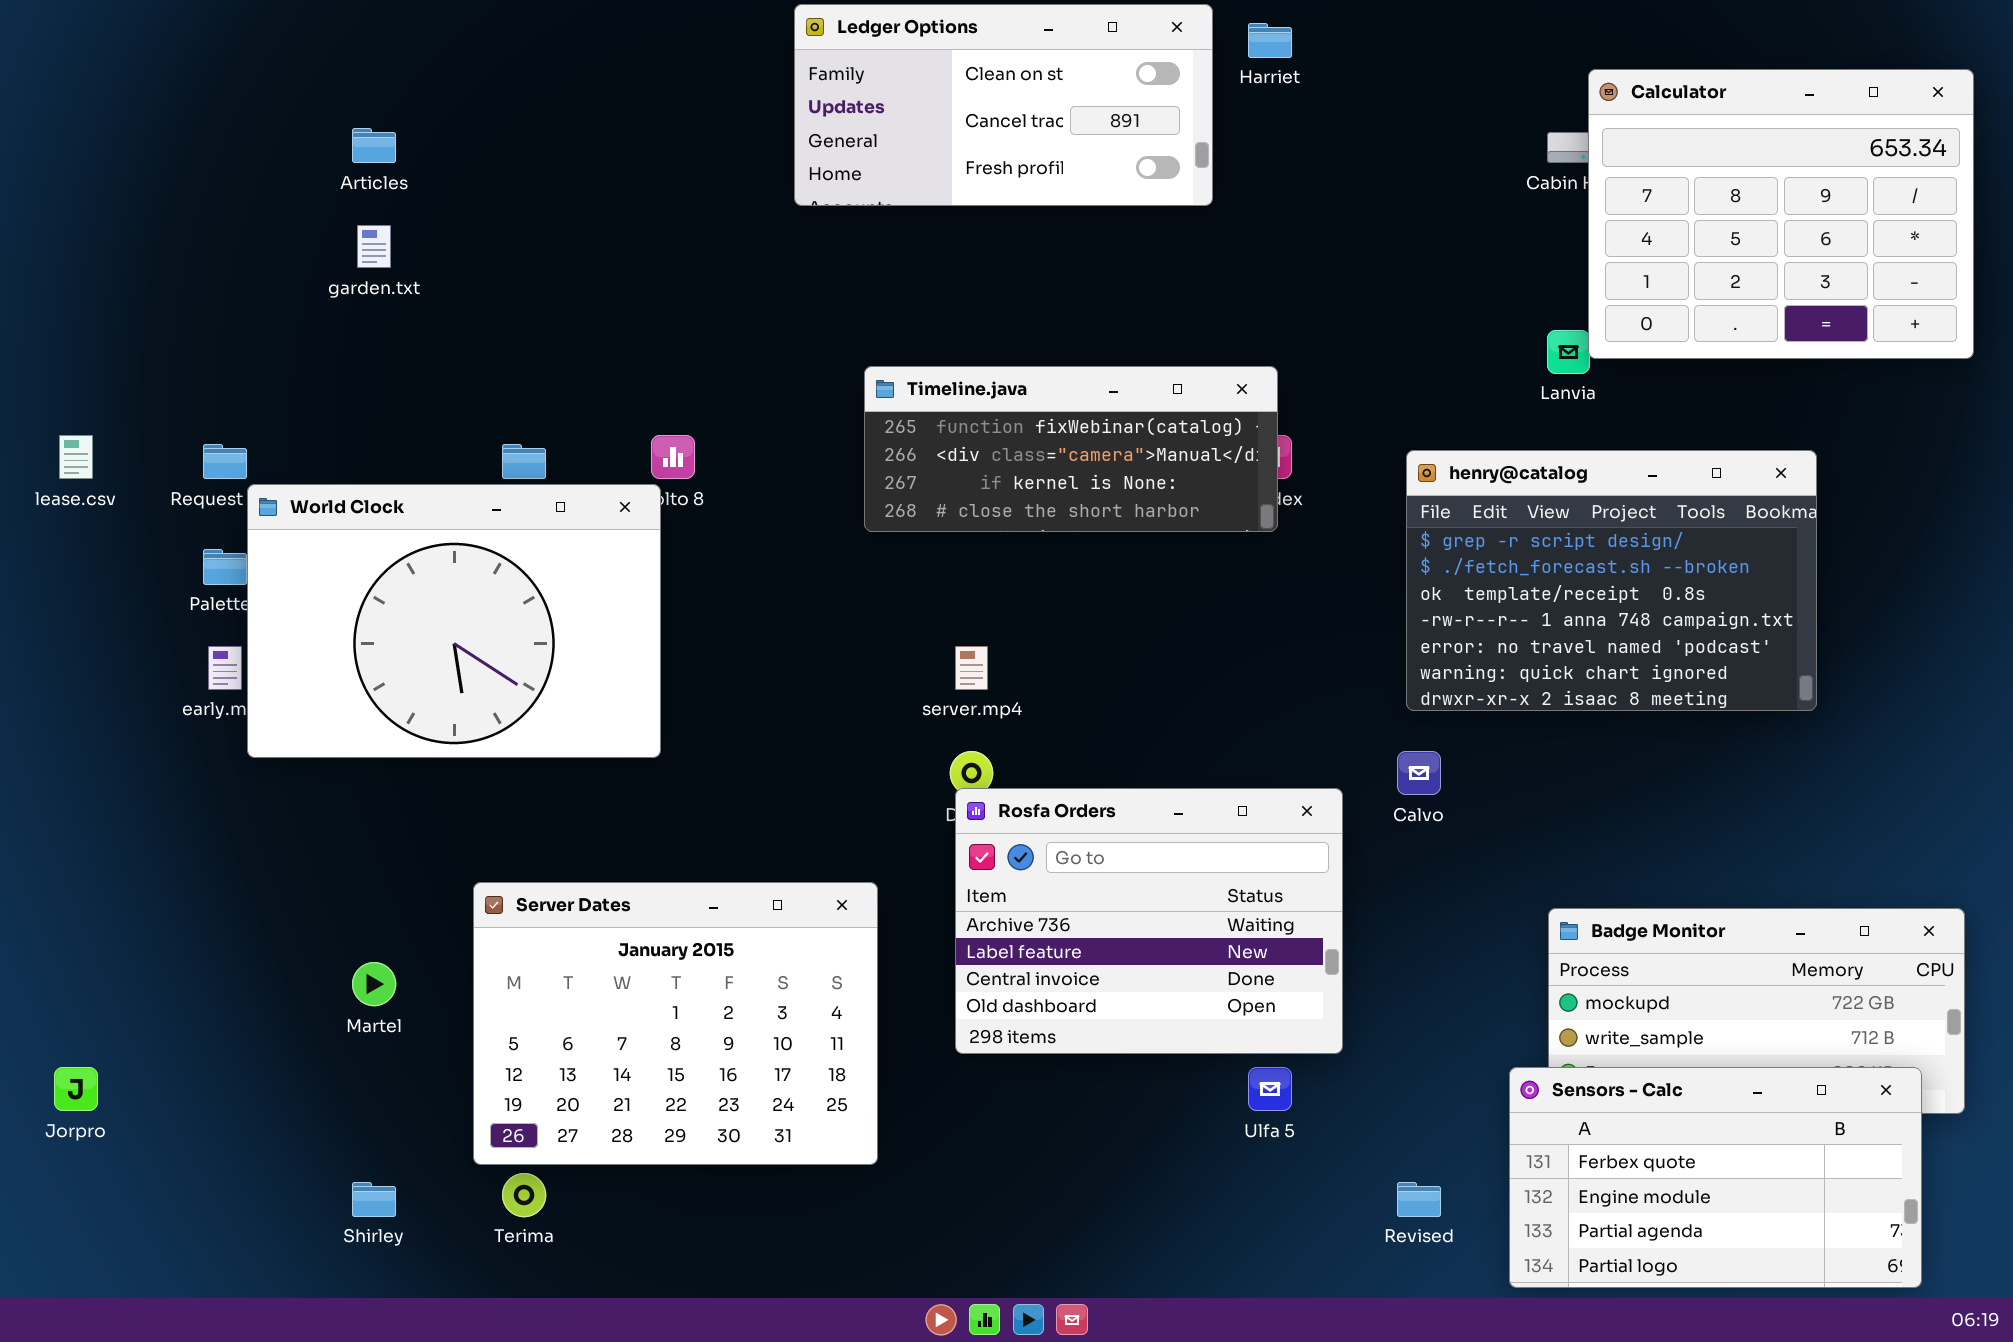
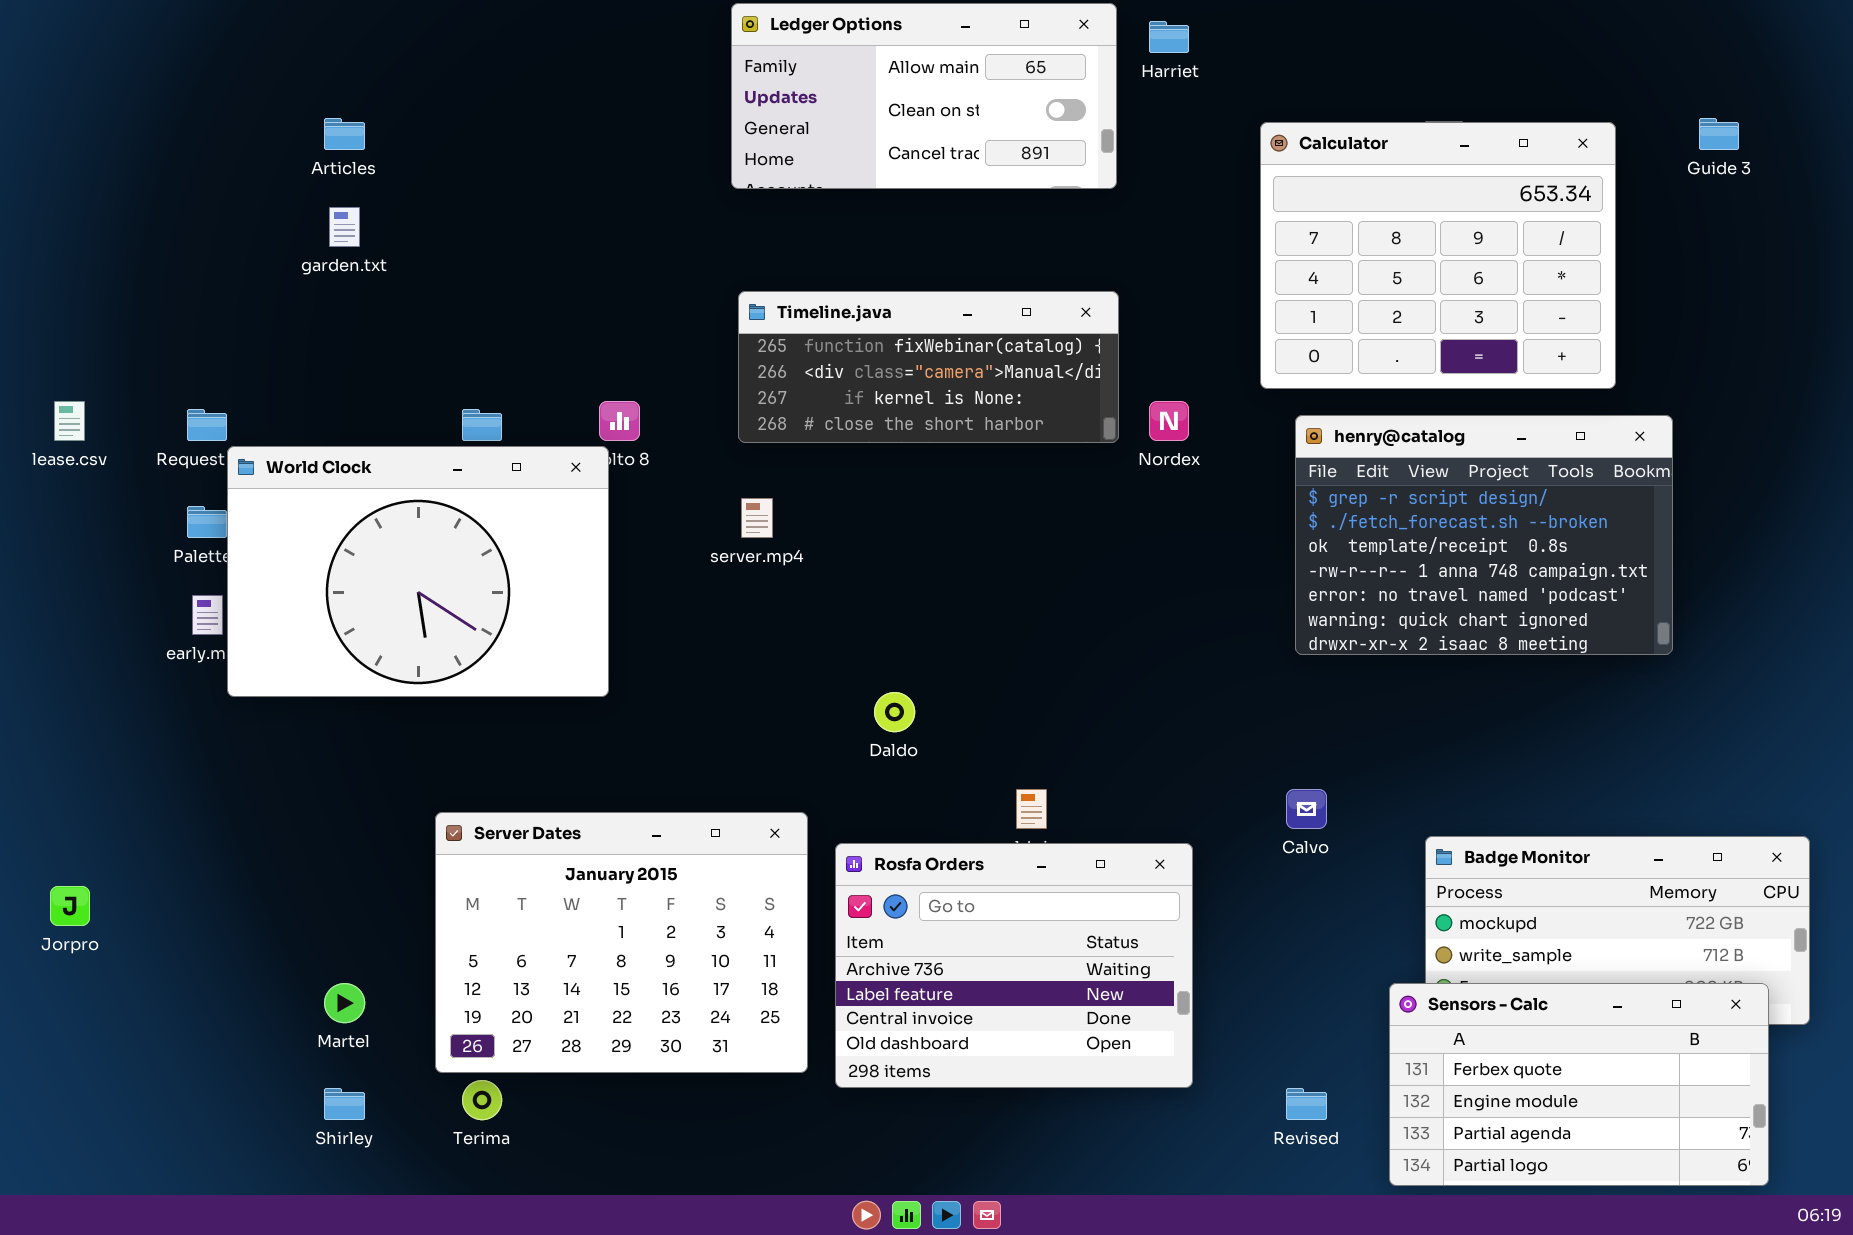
Ledger Options: [794,4,1213,206] -> [731,3,1117,189], scrolled up 1 row
Calculator: [1588,69,1974,359] -> [1260,122,1616,389], moved
Timeline.java: [864,366,1278,532] -> [738,291,1119,443], moved
server.mp4: [955,646,988,690] -> [741,498,773,538], moved
Calvo: [1397,751,1441,795] -> [1286,789,1327,829], moved
Rosfa Orders: [955,788,1343,1054] -> [835,843,1193,1088], moved
Martel: [352,962,396,1006] -> [324,983,365,1023], moved
Jorpro: [54,1067,98,1111] -> [50,886,90,926], moved

